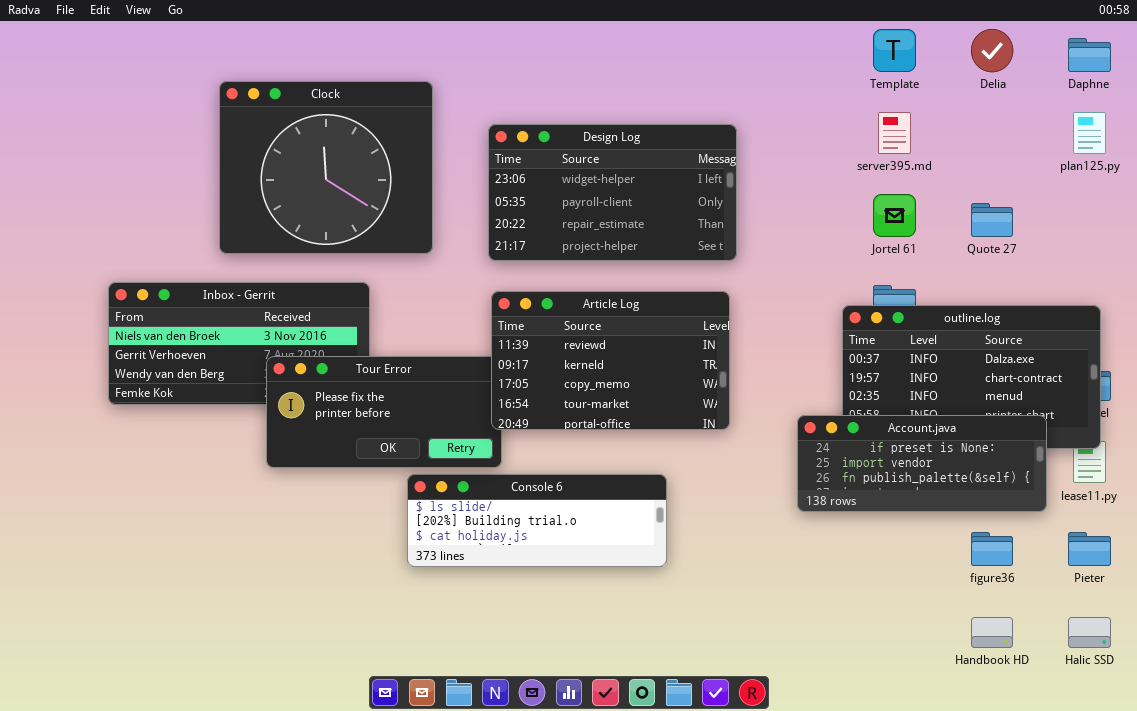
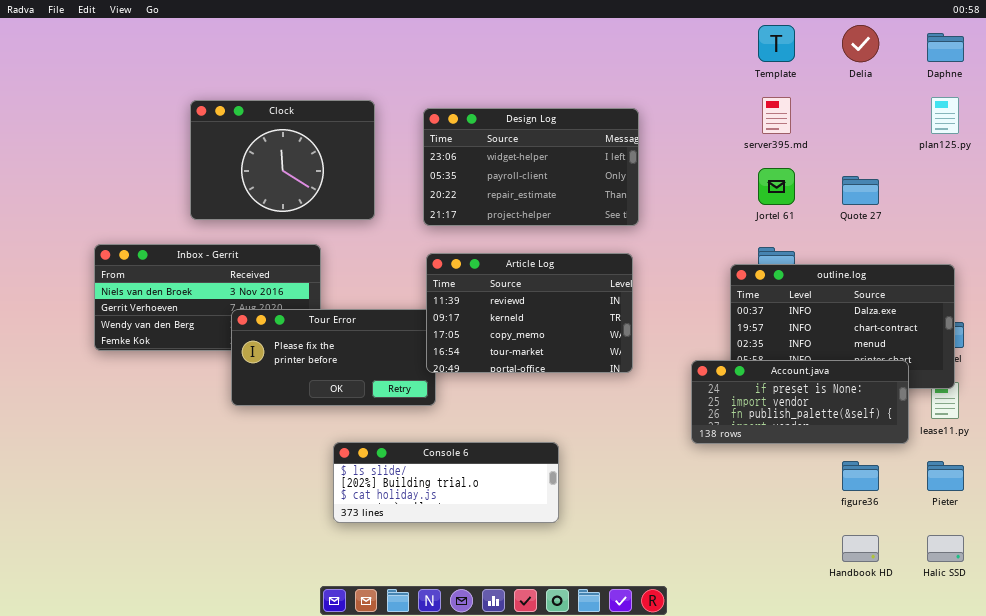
Clock: [219,81,433,254] -> [190,100,375,220], resized
Console 6: [407,474,667,567] -> [333,442,559,523], moved

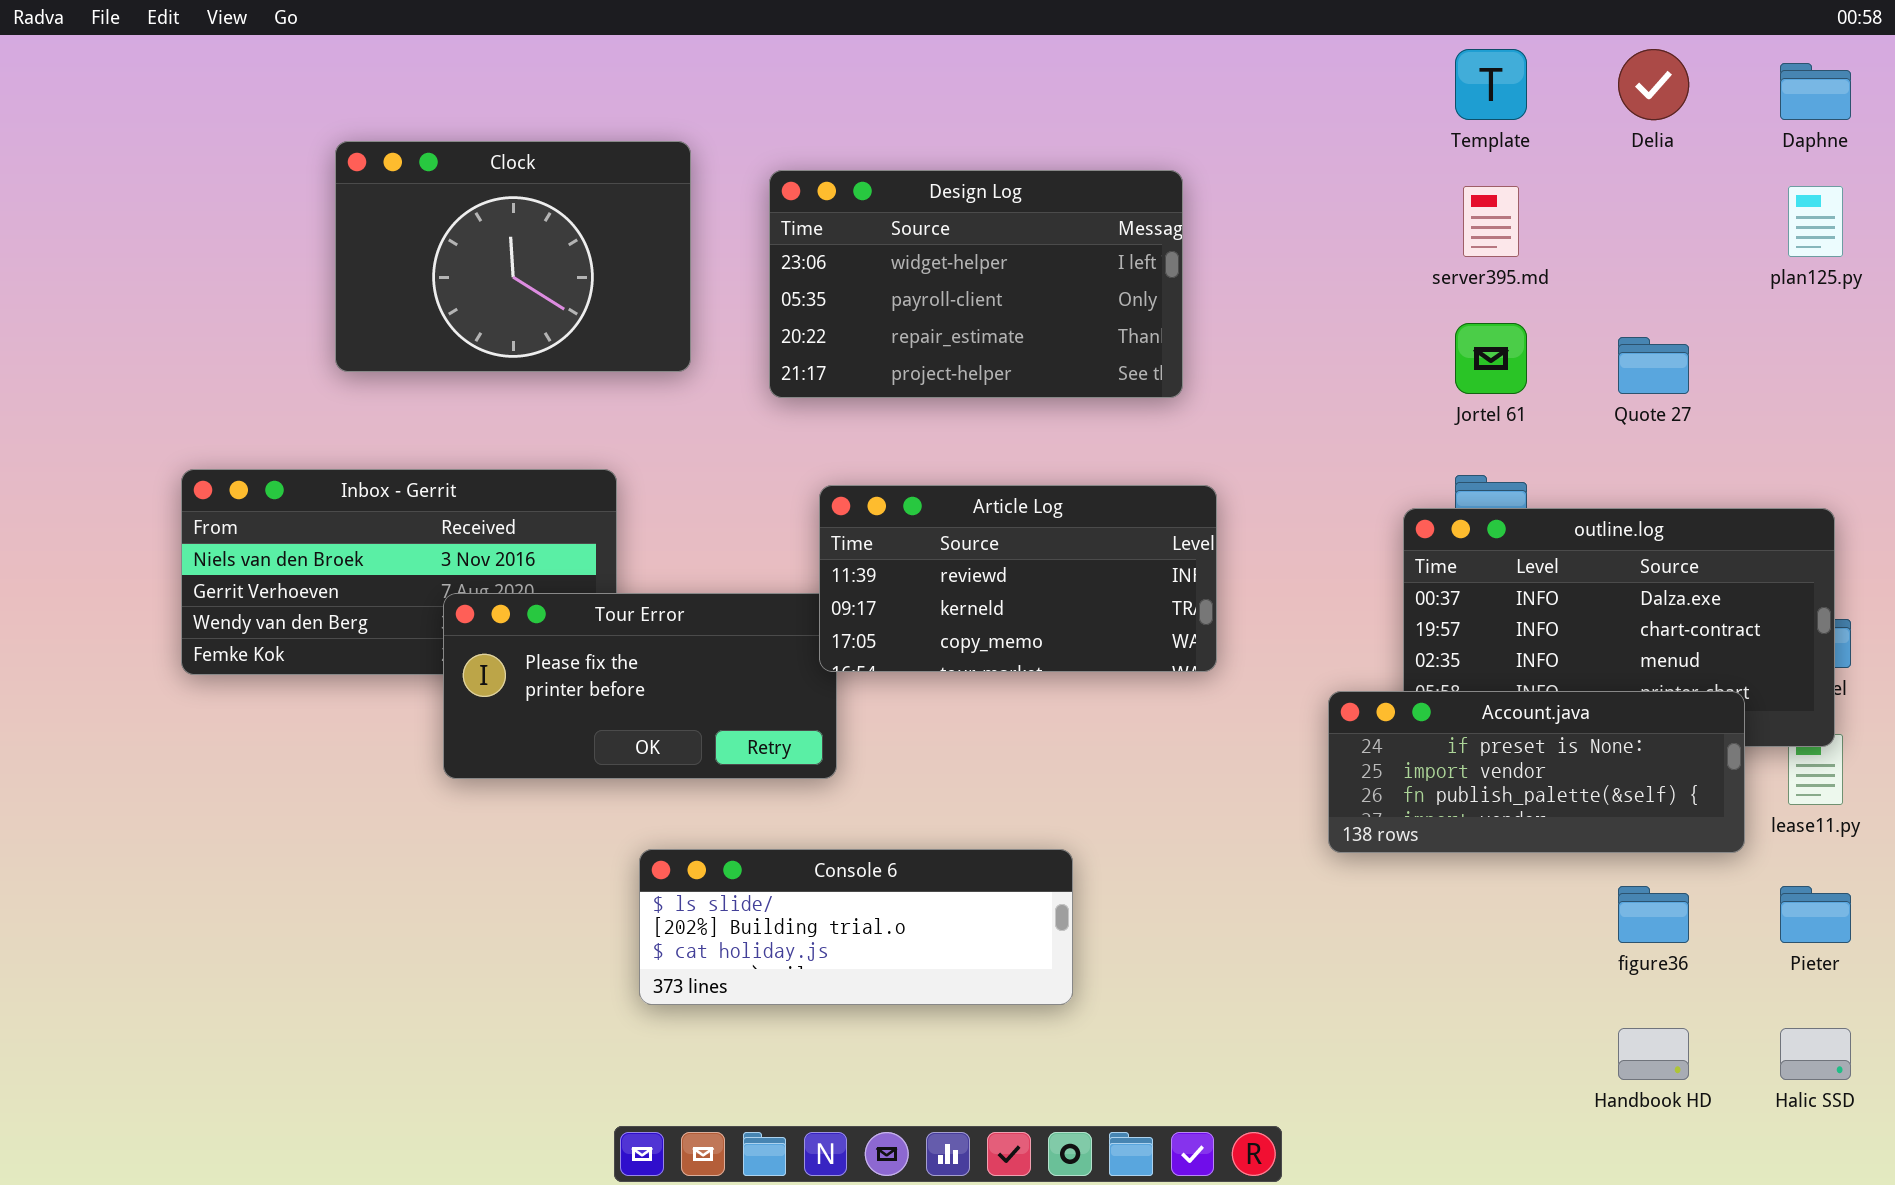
Clock: [190,100,375,220] -> [335,141,691,372], moved
Design Log: [423,108,639,226] -> [769,170,1183,398], moved
Article Log: [426,253,633,373] -> [819,485,1217,672], resized

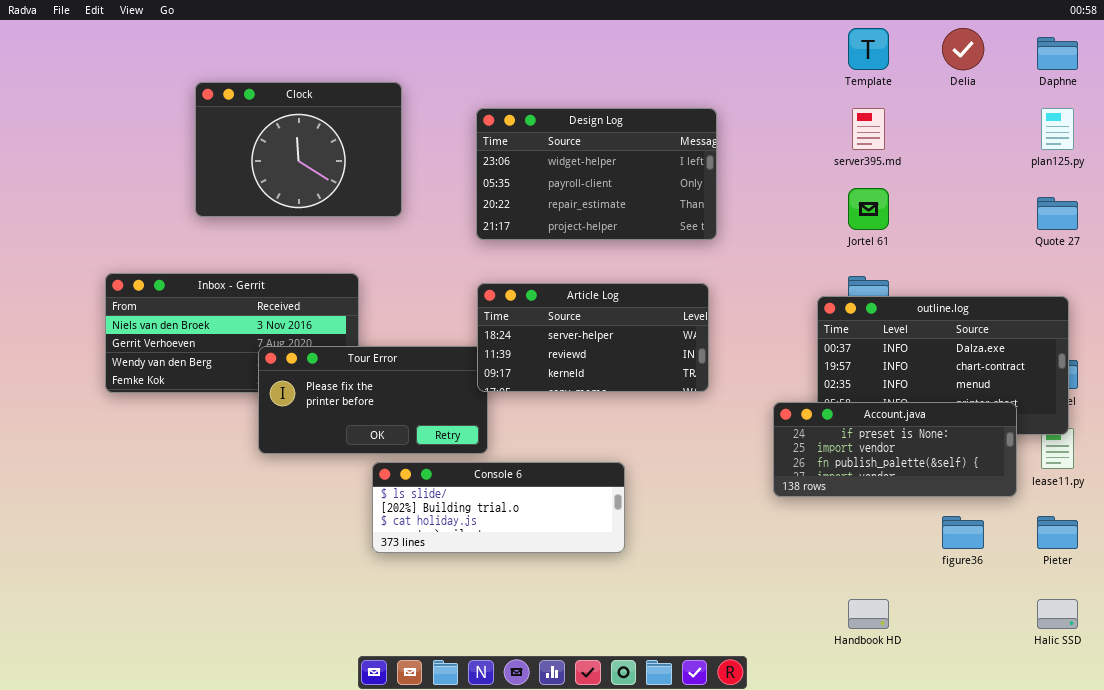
Design Log: [769,170,1183,398] -> [476,108,717,240], moved
Quote 27: [1618,337,1689,394] -> [1037,197,1078,230], moved
Article Log: [819,485,1217,672] -> [477,283,709,392], scrolled up 1 row
Console 6: [639,849,1073,1005] -> [372,462,625,553], moved
Handbook HD: [1618,1028,1689,1080] -> [848,599,889,629], moved

